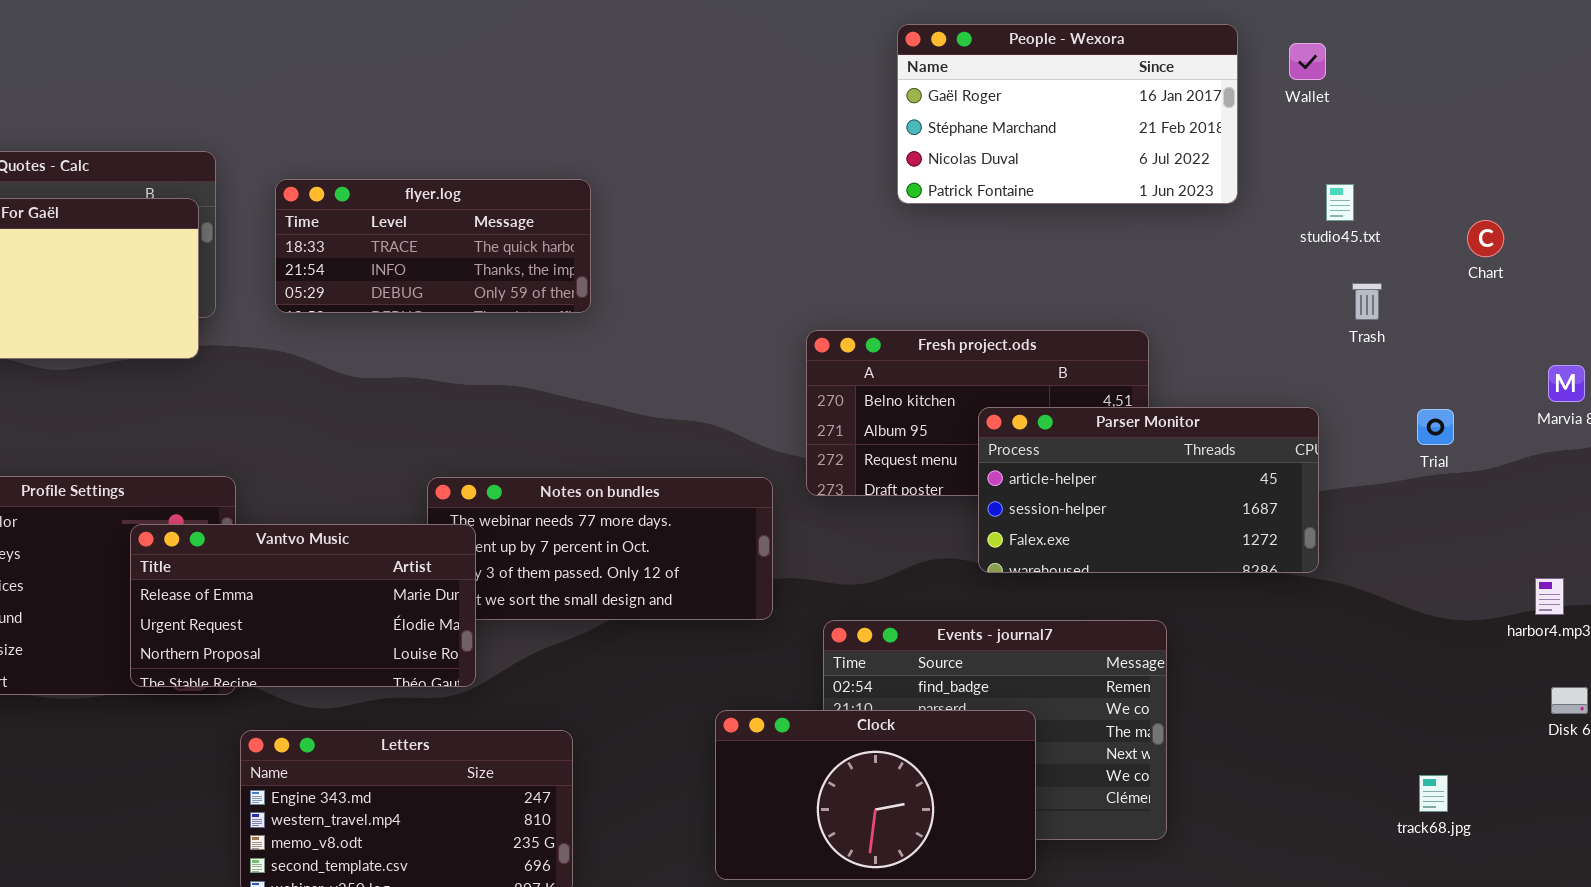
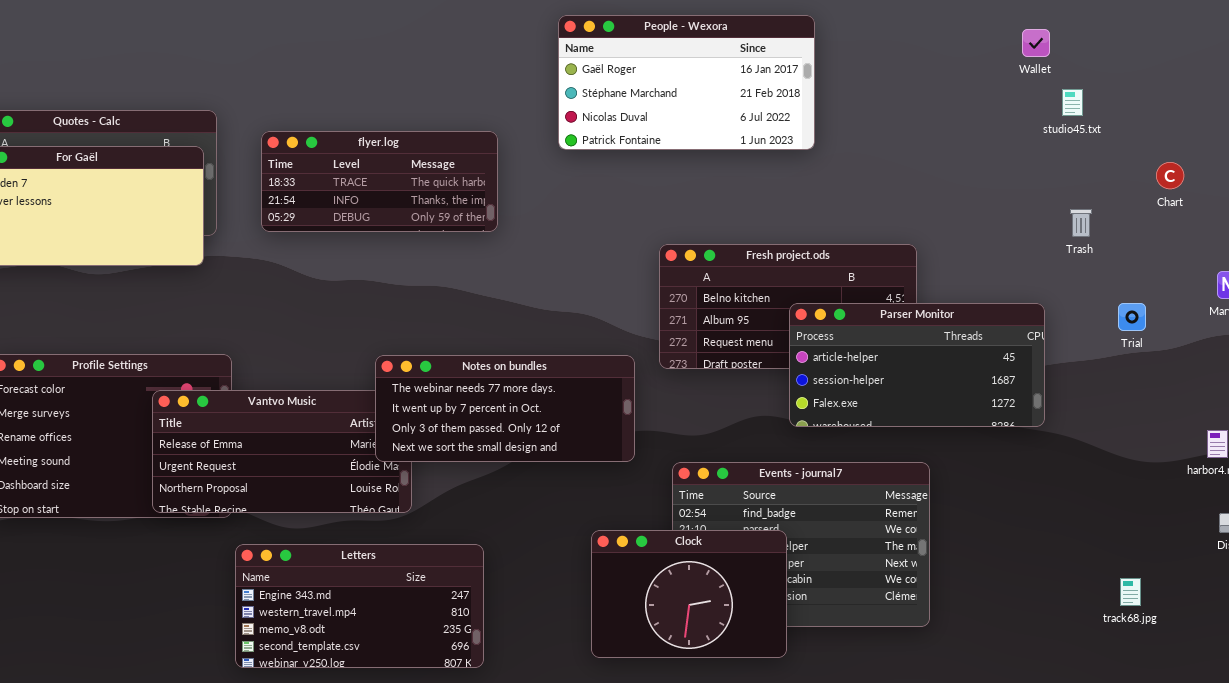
People - Wexora: [897,24,1238,204] -> [558,15,815,150], moved
studio45.txt: [1326,184,1354,221] -> [1062,89,1083,116], moved
Notes on bundles: [427,477,773,620] -> [375,355,635,462], raised
Clock: [715,710,1036,880] -> [591,530,787,658], resized

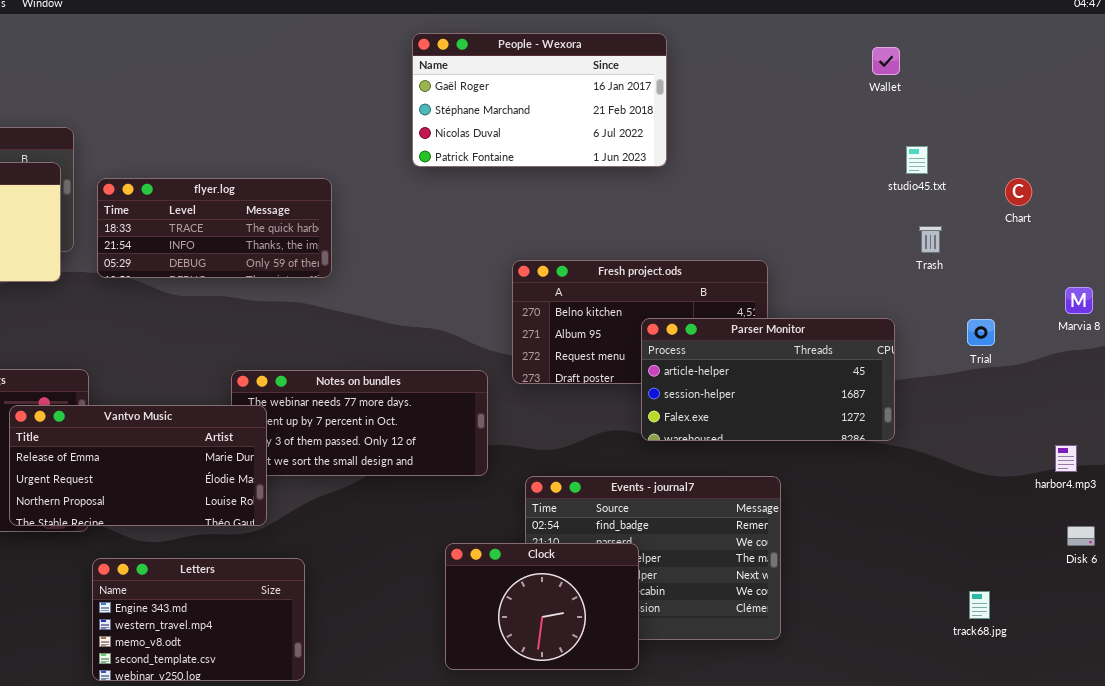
studio45.txt: [1062,89,1083,116] -> [906,146,928,174], moved
flyer.log: [261,131,498,232] -> [97,178,332,278], moved
Vantvo Music: [152,390,412,513] -> [9,405,267,526], raised
Letters: [235,544,484,668] -> [92,558,305,681], resized

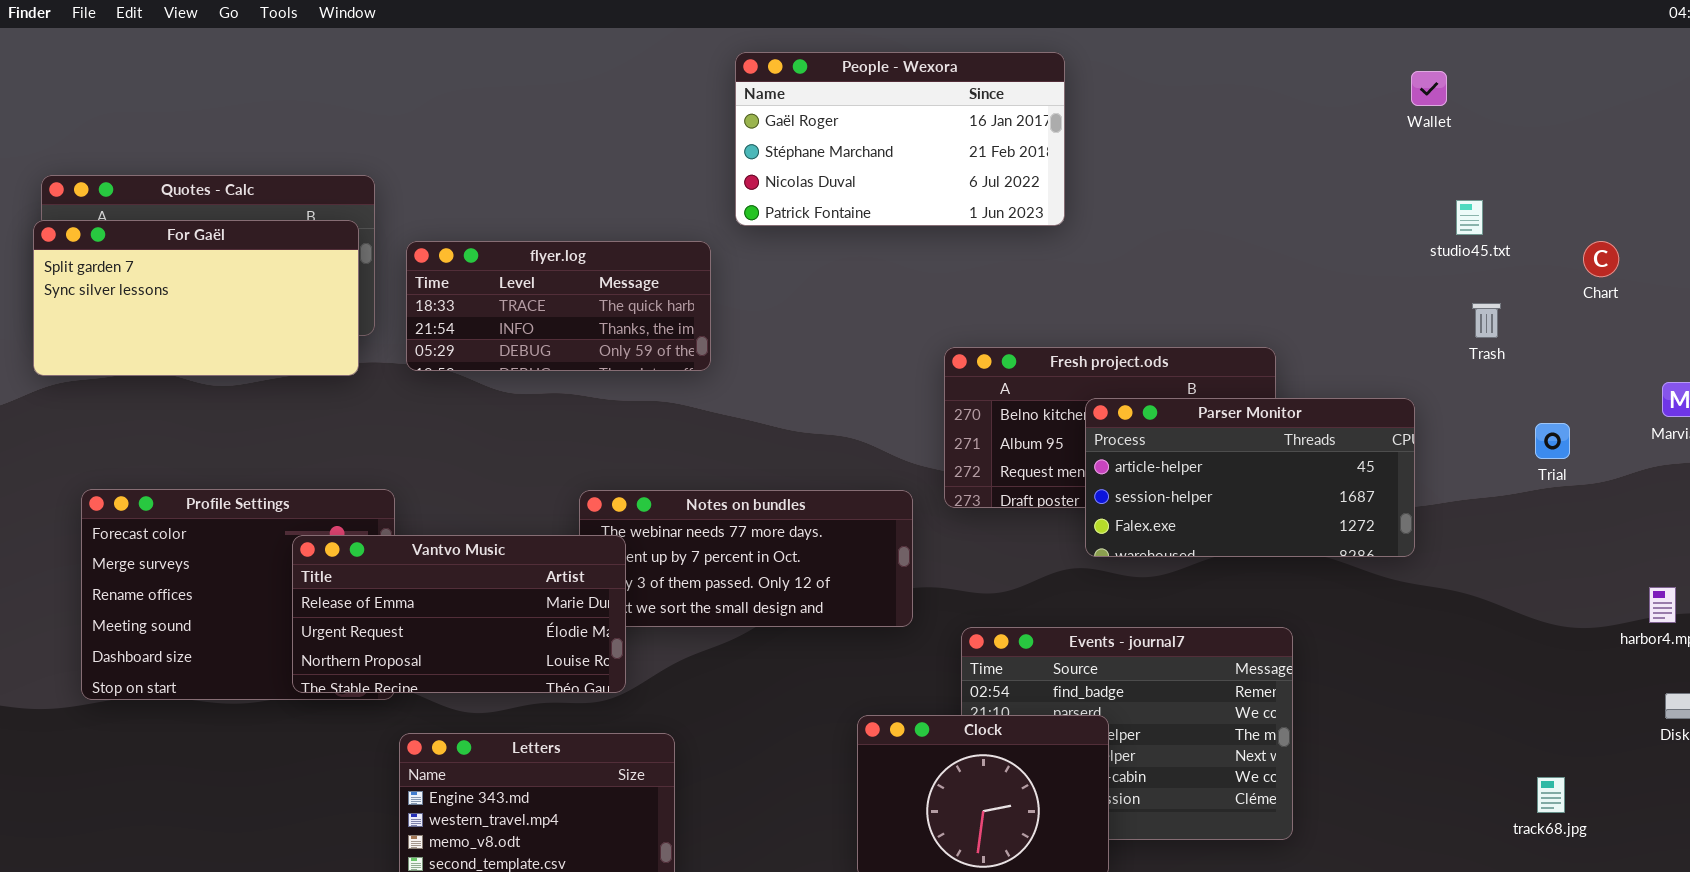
People - Wexora: [412,33,667,167] -> [735,52,1065,226], moved
Parser Monitor: [641,318,895,441] -> [1085,398,1415,557], moved

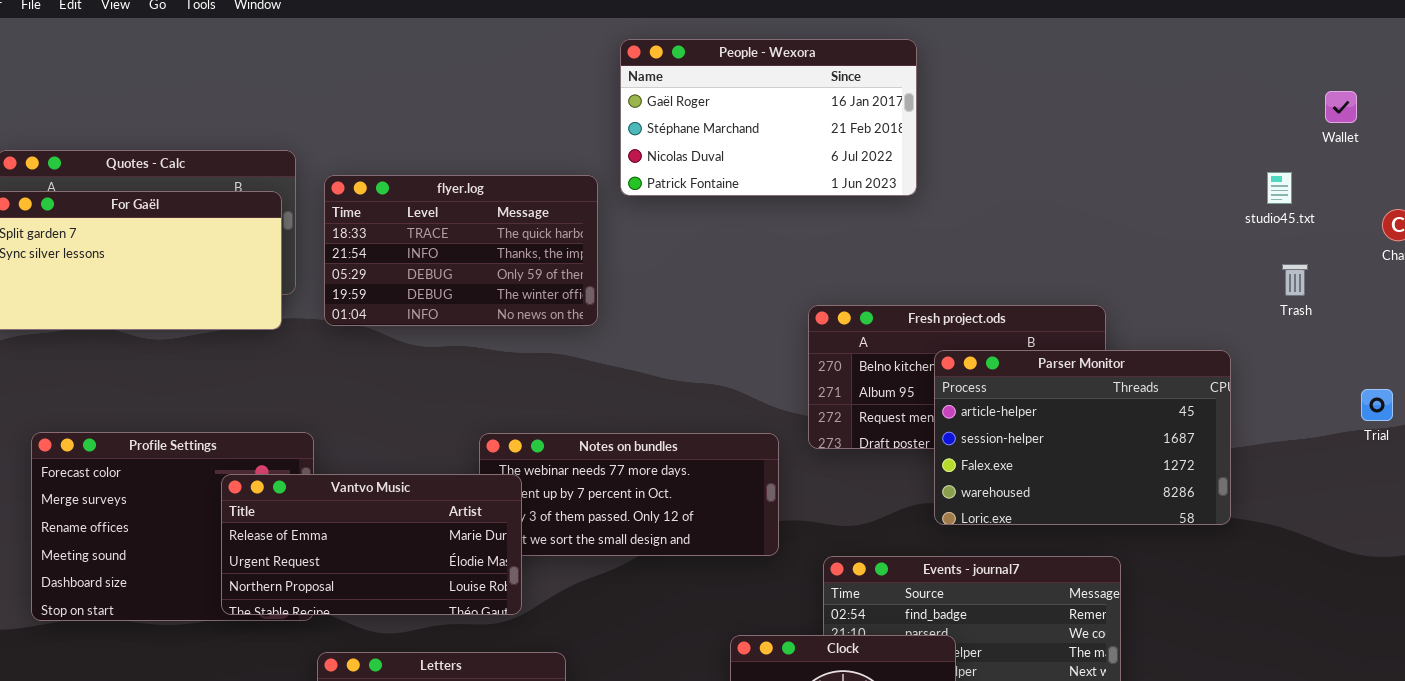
Wallet: [1411,71,1447,106] -> [1325,91,1357,123], moved
flyer.log: [406,241,711,371] -> [324,175,598,326], resized
Parser Monitor: [1085,398,1415,557] -> [934,350,1231,525], resized
Trial: [1535,423,1570,459] -> [1361,389,1393,421], moved

